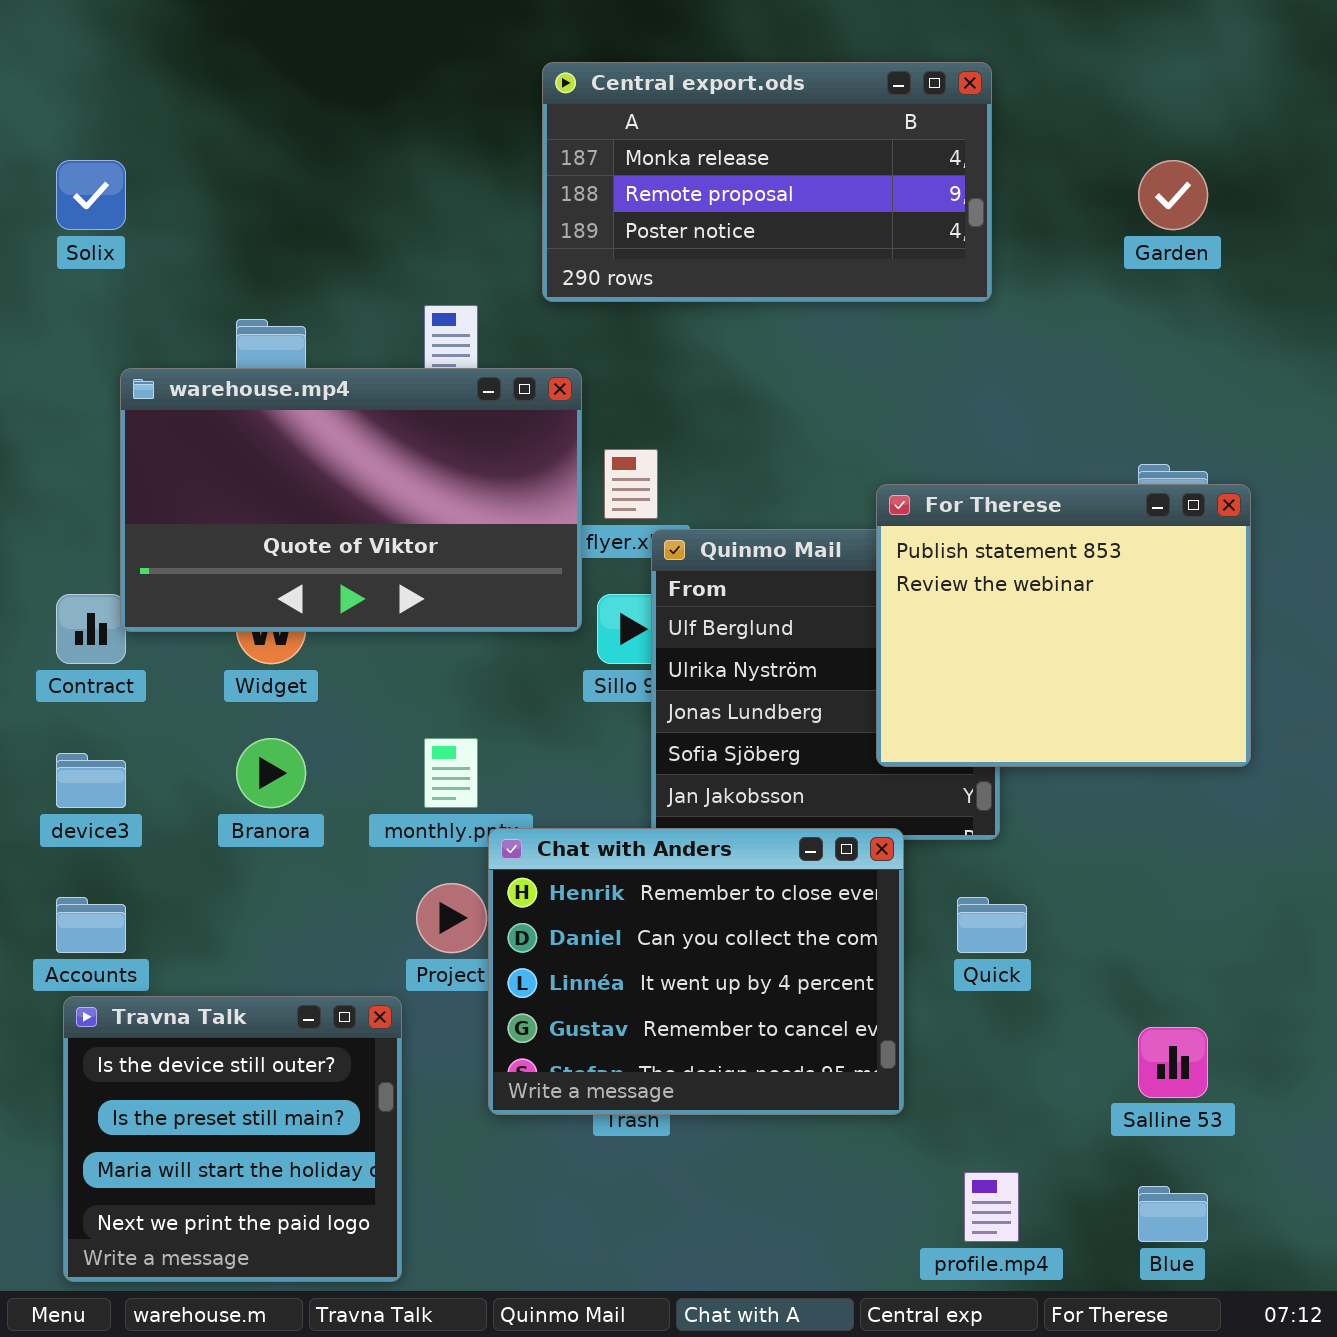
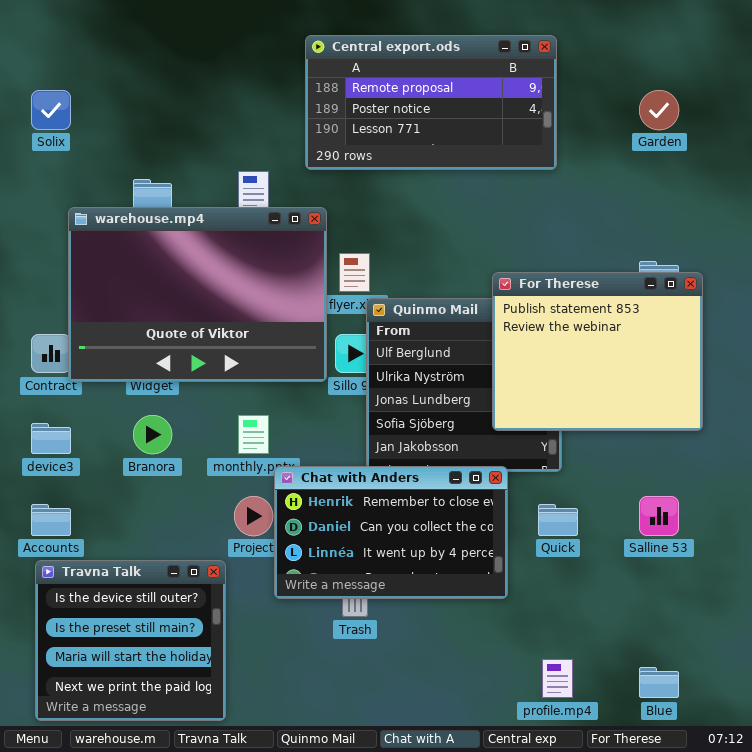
Central export.ods: [542,62,992,302] -> [305,35,557,170], scrolled down 1 row
warehouse.mp4: [120,368,582,632] -> [68,207,327,382], resized
Chat with Anders: [488,828,904,1115] -> [274,466,508,599], resized
Salline 53: [1138,1027,1208,1098] -> [639,496,679,536], moved

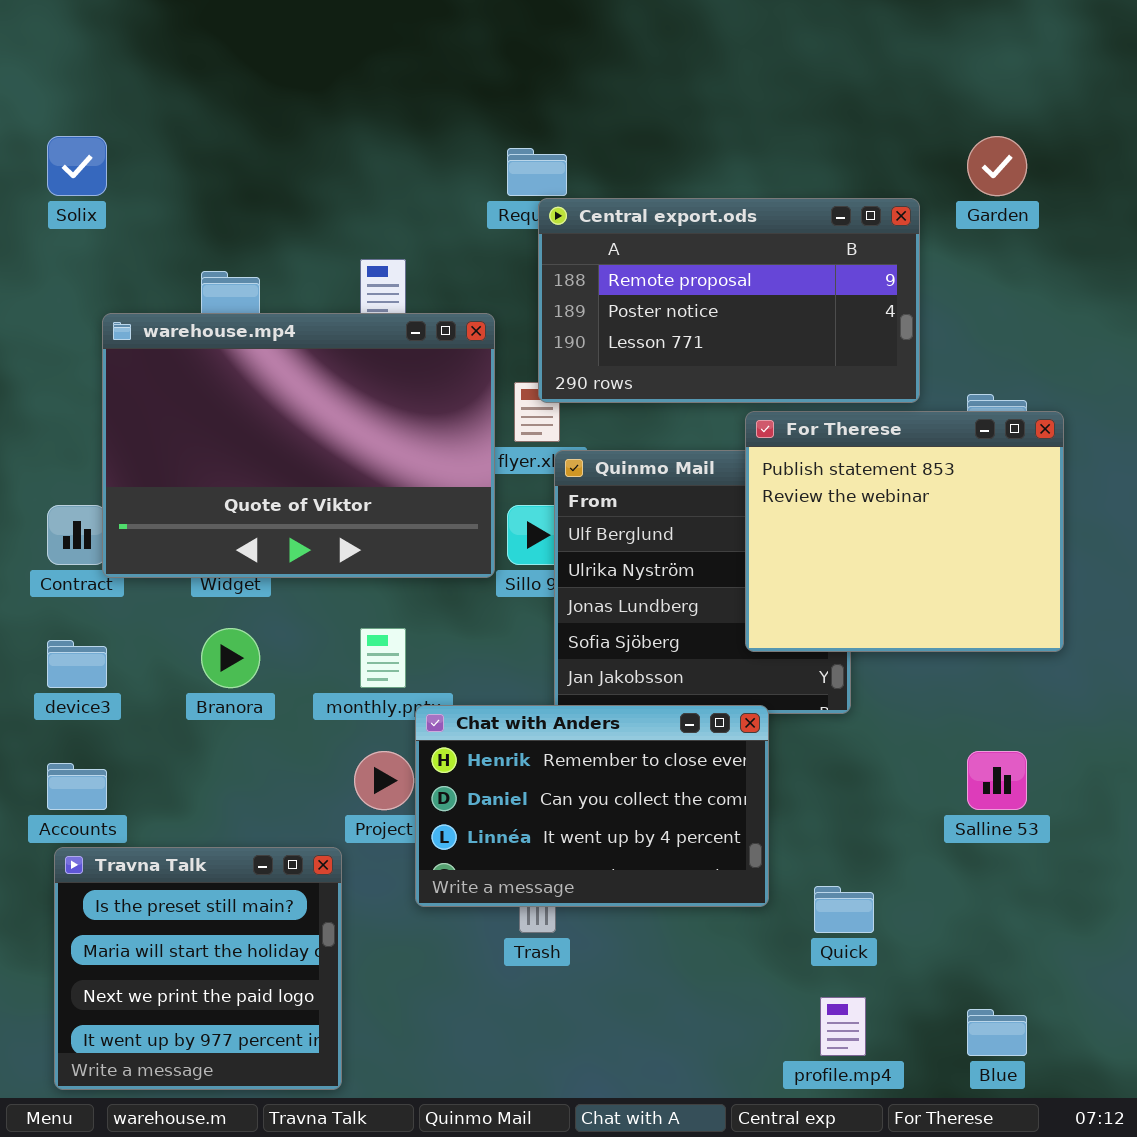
Central export.ods: [305,35,557,170] -> [538,198,920,403], moved
Quick: [538,504,578,536] -> [814,886,874,933], moved
Travna Talk: [35,560,226,721] -> [54,847,342,1090], scrolled down 1 row

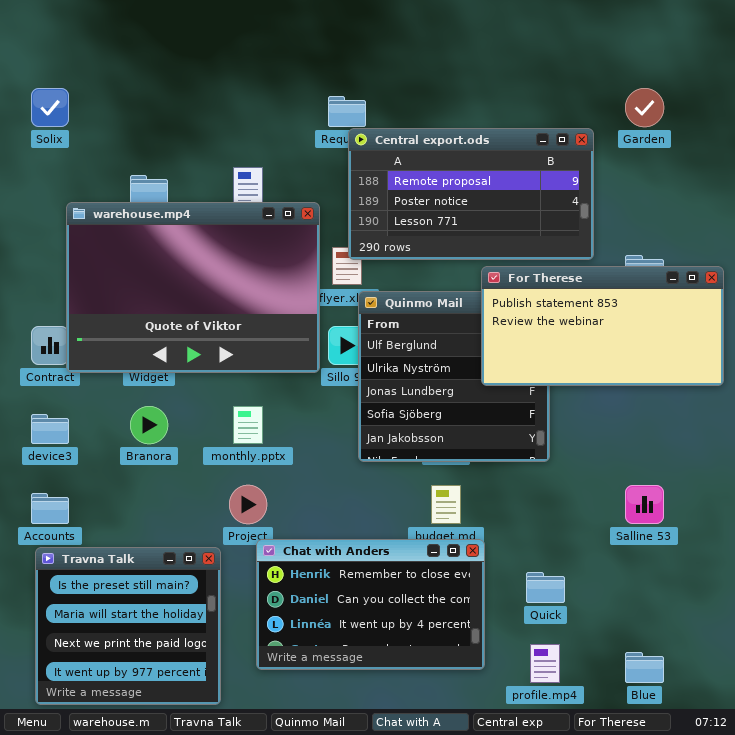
For Therese: [745,411,1064,652] -> [481,266,724,386], resized
Chat with Anders: [415,705,769,907] -> [256,539,485,670], moved

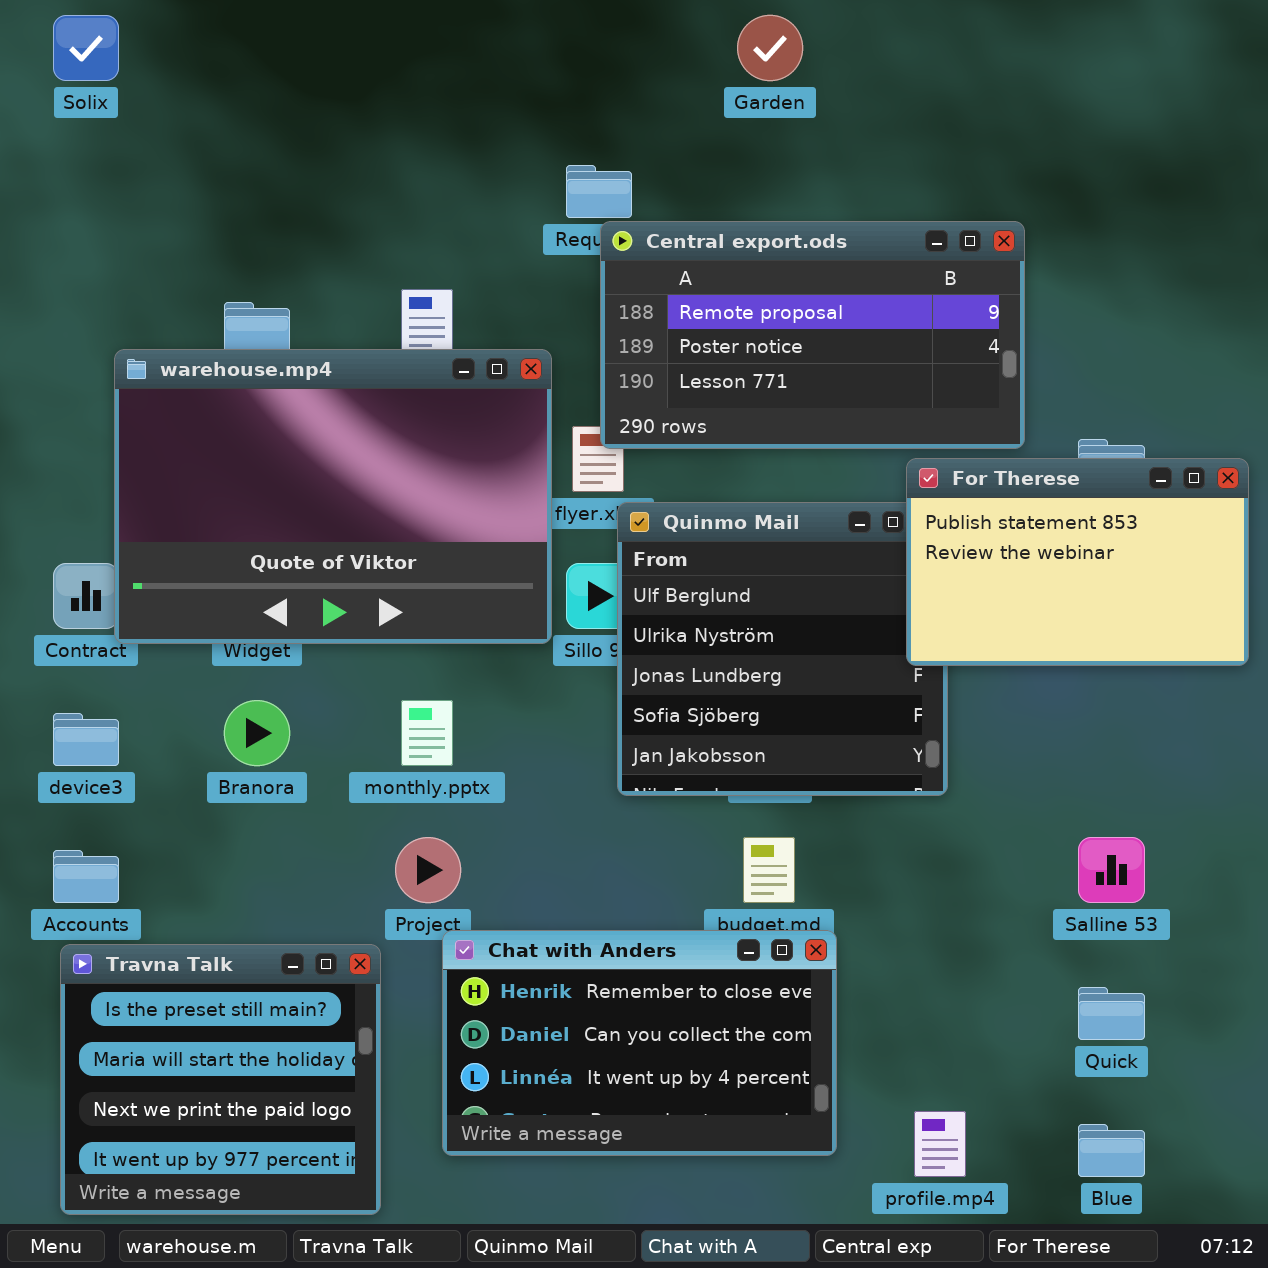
Solix: [31,88,69,127] -> [53,15,119,81], moved
Garden: [625,88,664,127] -> [737,15,803,81], moved
For Therese: [481,266,724,386] -> [906,458,1249,666], resized
Quick: [526,572,565,603] -> [1078,987,1145,1040], moved

